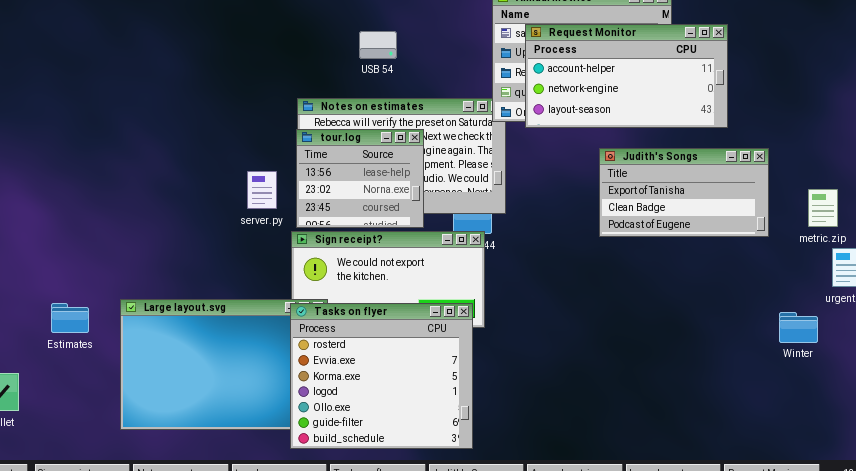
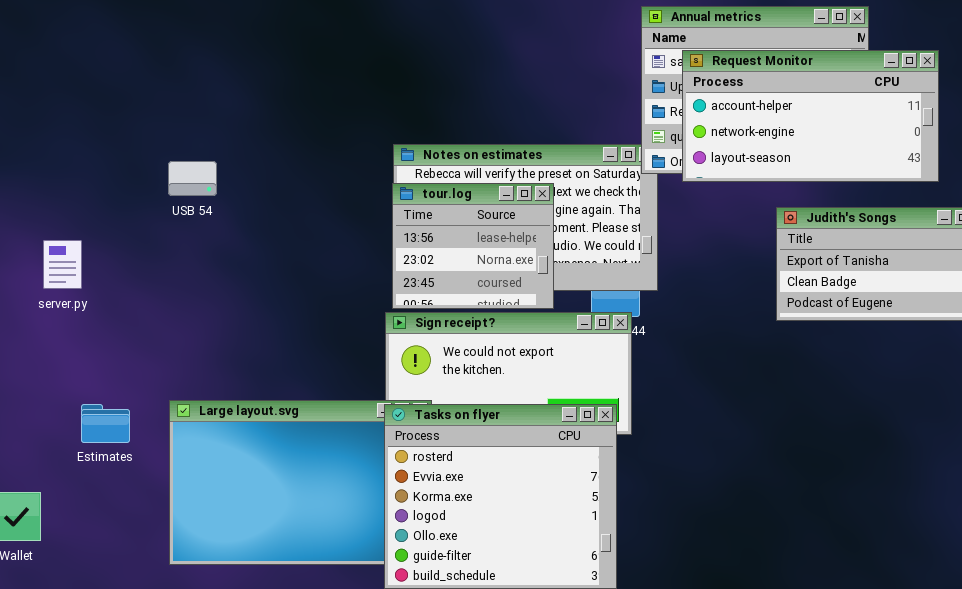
USB 54: [359,31,397,59] -> [168,161,217,196], moved
server.py: [247,171,277,209] -> [43,240,82,289], moved

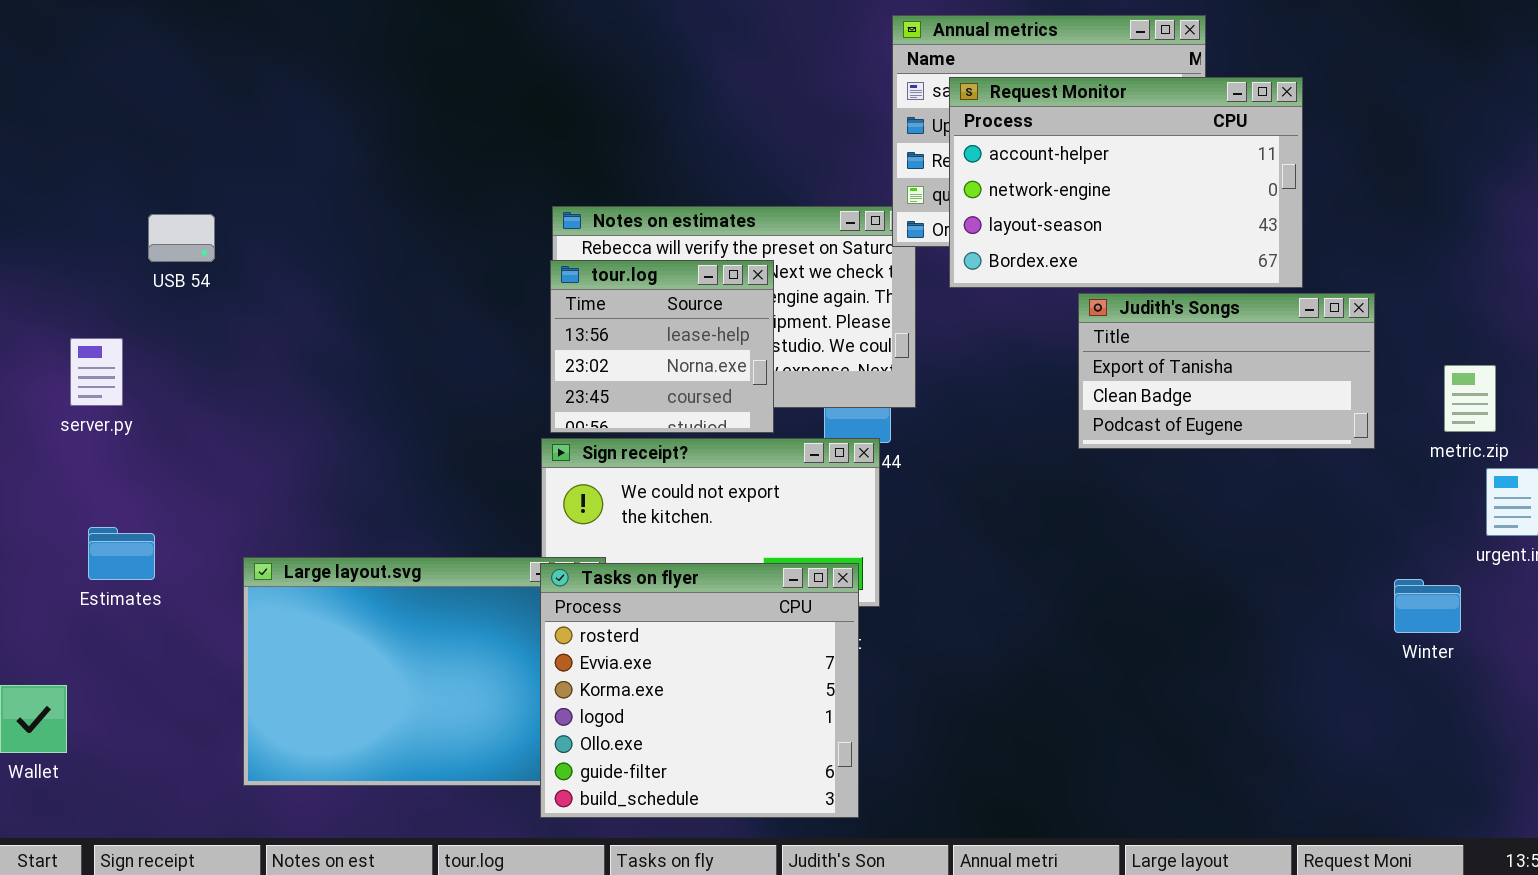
Request Monitor: [682,50,939,182] -> [949,77,1303,288], resized
USB 54: [168,161,217,196] -> [148,214,215,262], moved
Estimates: [81,404,130,443] -> [88,527,155,580], moved

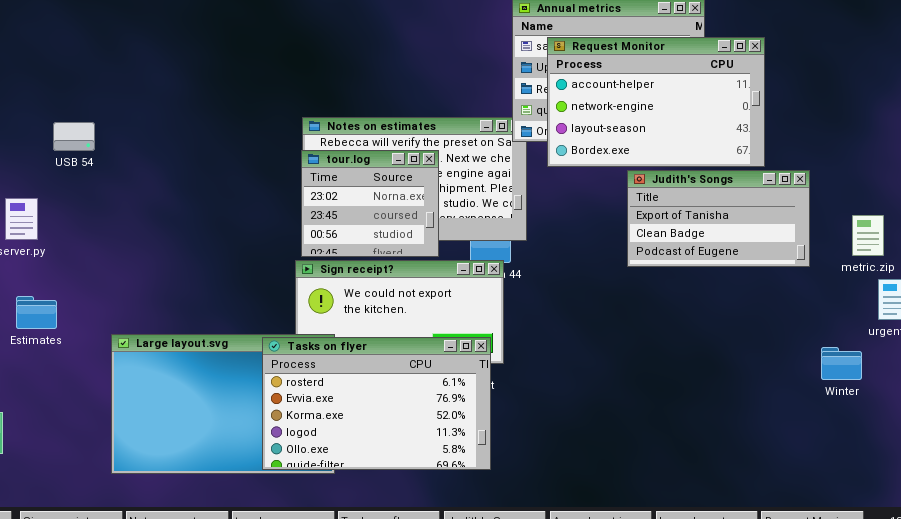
tour.log: [550,260,774,433] -> [301,150,439,257], scrolled down 1 row
Estimates: [88,527,155,580] -> [16,296,57,329], moved
Tasks on flyer: [540,563,859,818] -> [262,337,491,470], resized

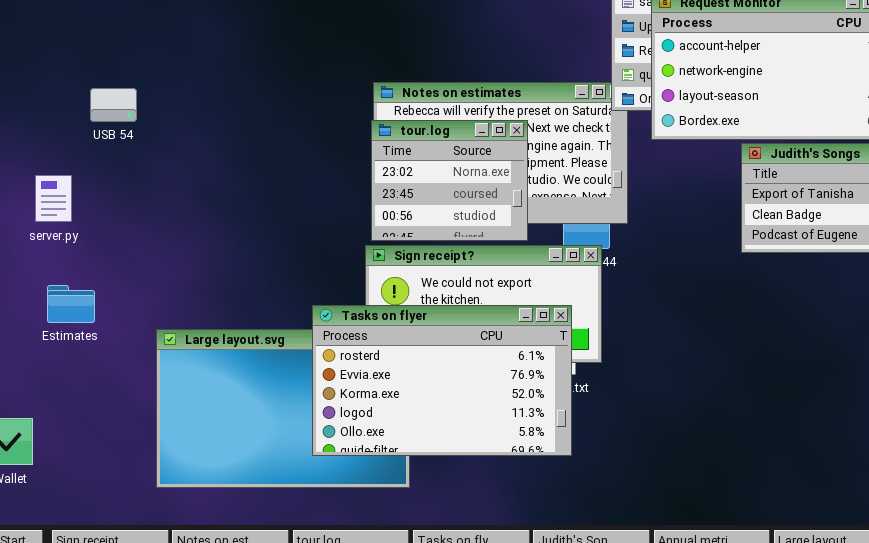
Tasks on flyer: [262,337,491,470] -> [312,305,572,456], moved

